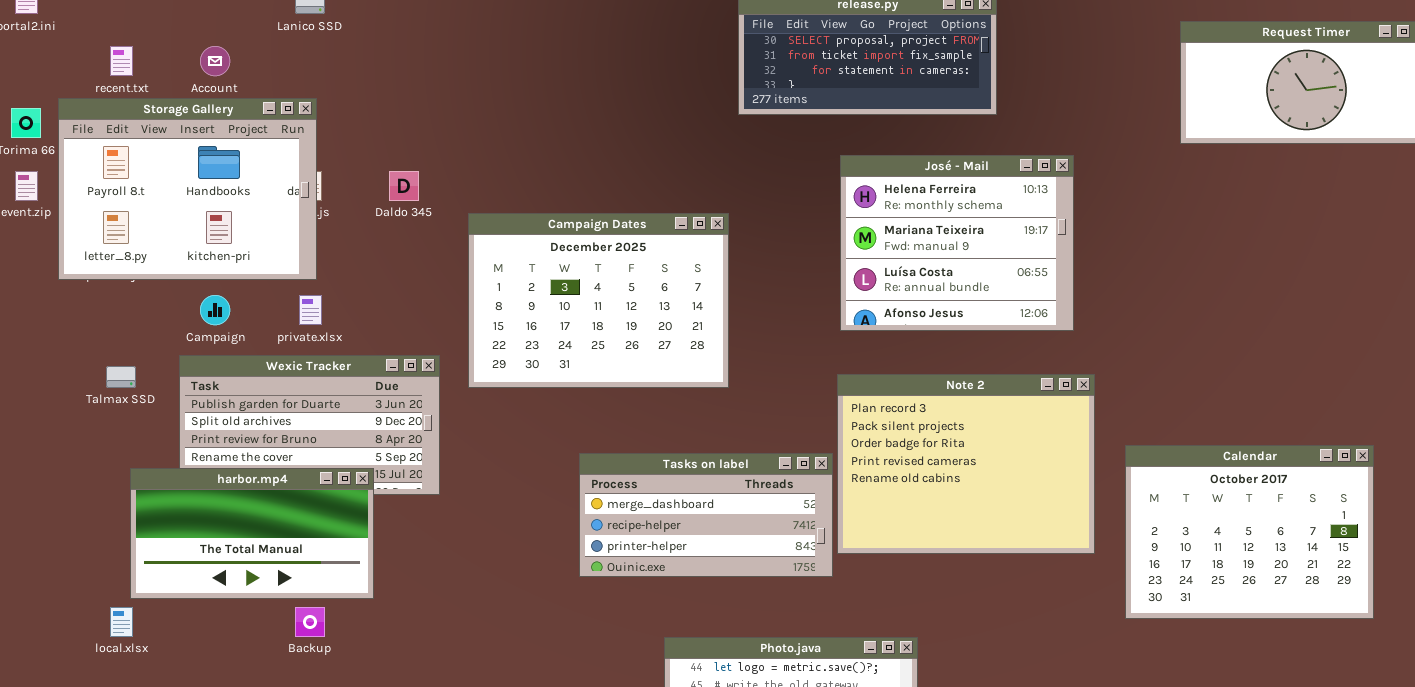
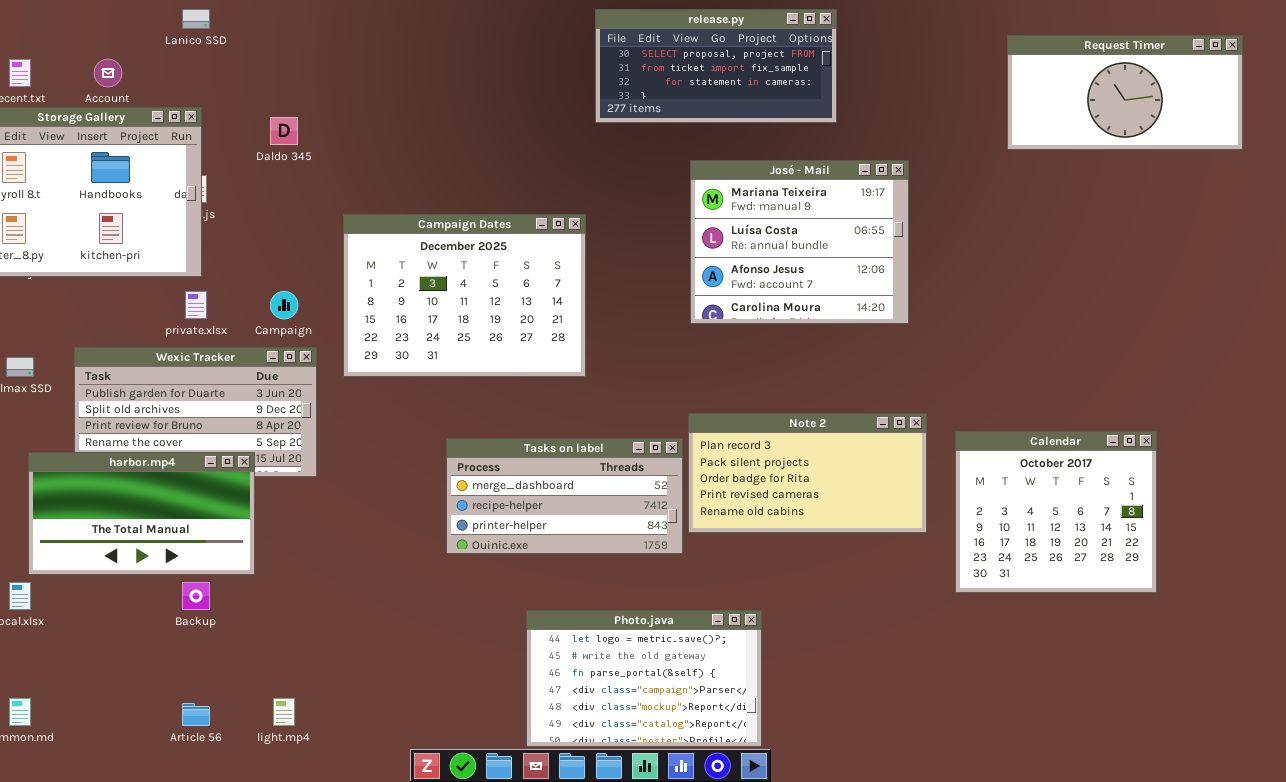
José - Mail: [840,155,1074,331] -> [690,160,909,324], scrolled down 1 row
Daldo 345: [389,171,419,201] -> [270,117,298,145], moved
Campaign: [200,295,230,325] -> [270,291,298,319], moved
Note 2: [837,374,1095,554] -> [688,413,927,533], resized
Calendar: [1125,445,1374,619] -> [955,431,1157,593], resized

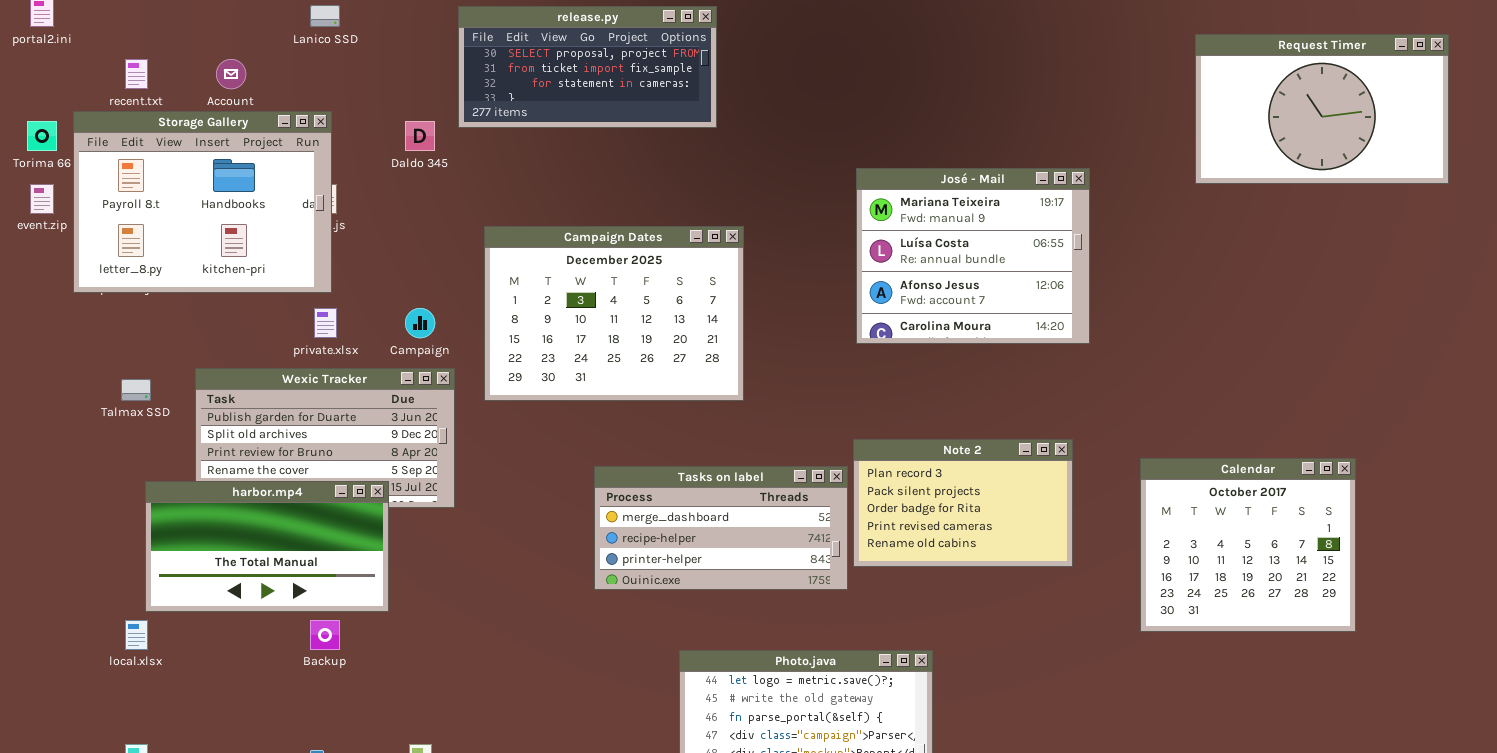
release.py: [595,9,837,123] -> [458,6,717,128], moved
Request Timer: [1007,35,1243,150] -> [1195,34,1449,184], resized
Note 2: [688,413,927,533] -> [853,439,1073,567], resized

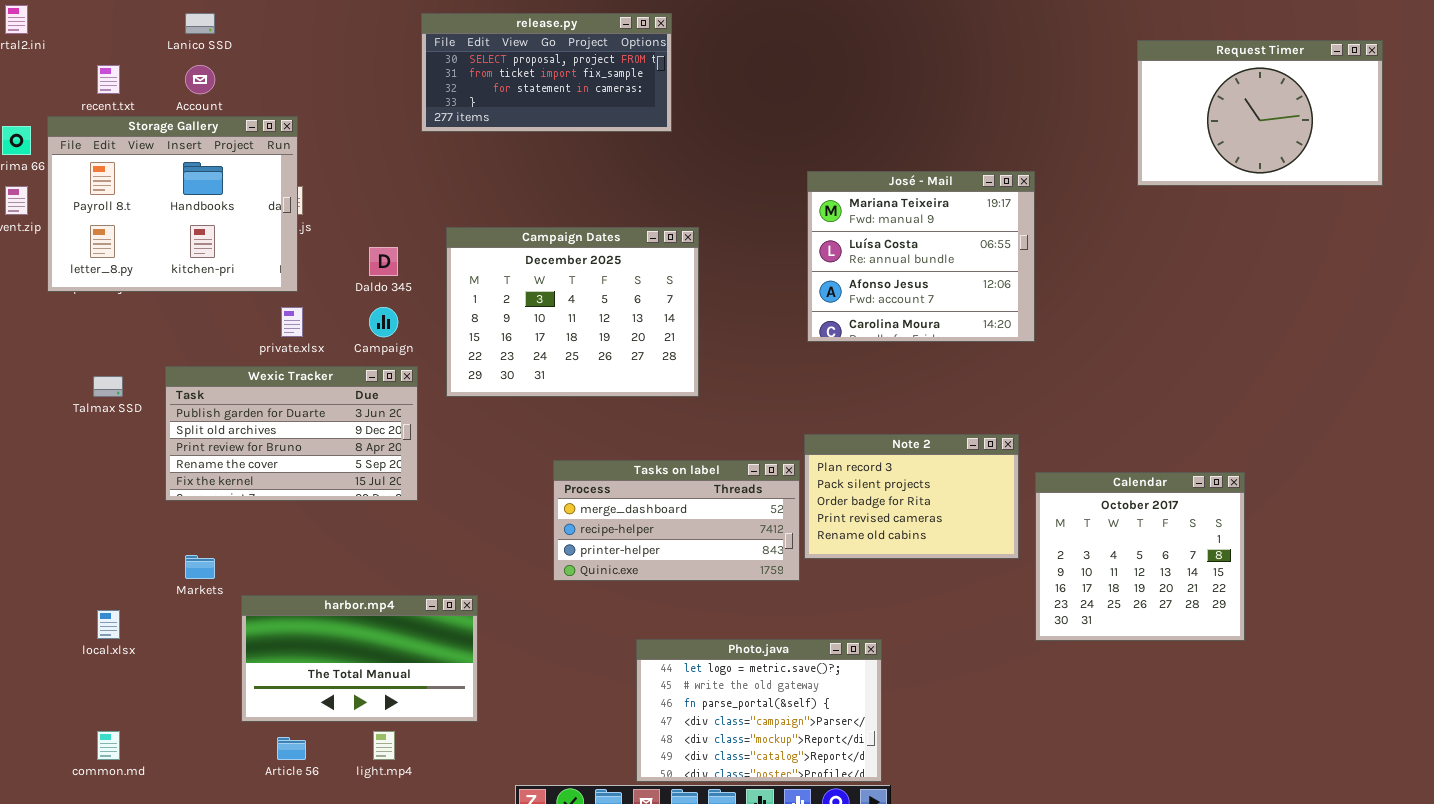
Lanico SSD: [310,5,340,27] -> [185,13,215,34], moved
Daldo 345: [405,121,435,151] -> [369,247,398,276], moved
Calendar: [1140,458,1356,632] -> [1035,472,1245,641], moved
harbor.mp4: [145,481,389,612] -> [241,595,478,722], moved

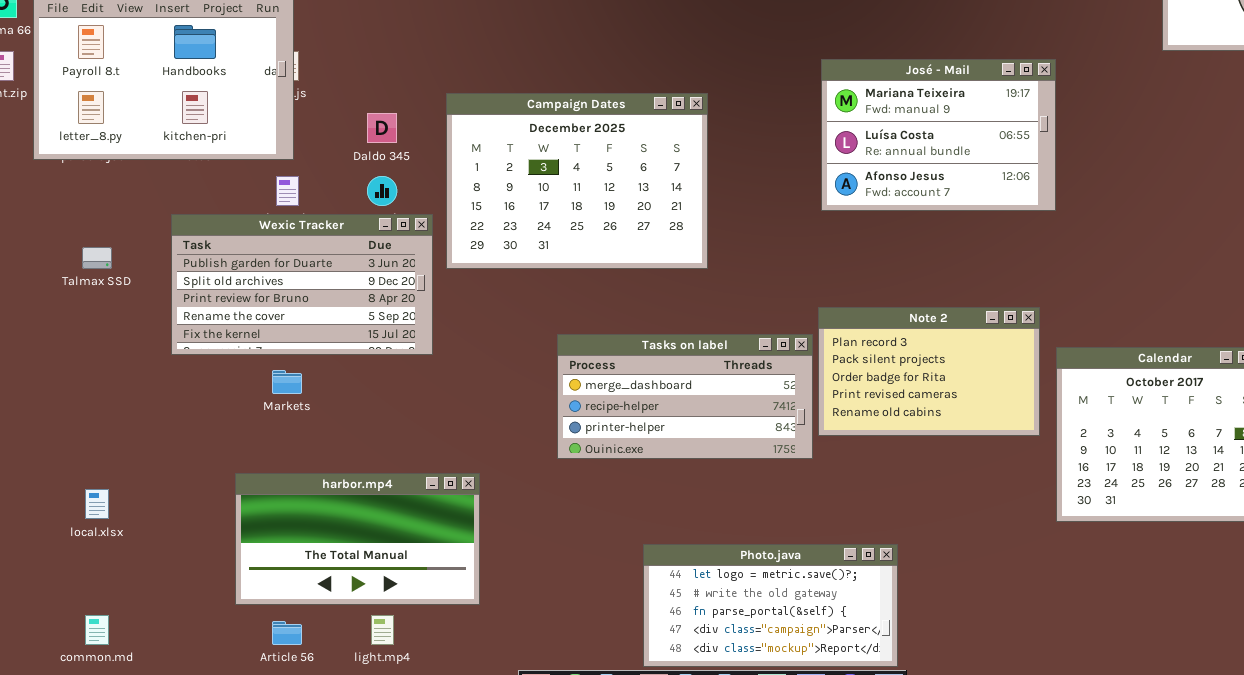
José - Mail: [807,171,1035,342] -> [821,59,1056,211], resized
Wexic Tracker: [165,366,418,501] -> [171,214,433,355], moved
Markets: [185,555,215,579] -> [272,370,302,394], moved
Photo.java: [636,639,882,782] -> [643,544,898,667], resized

